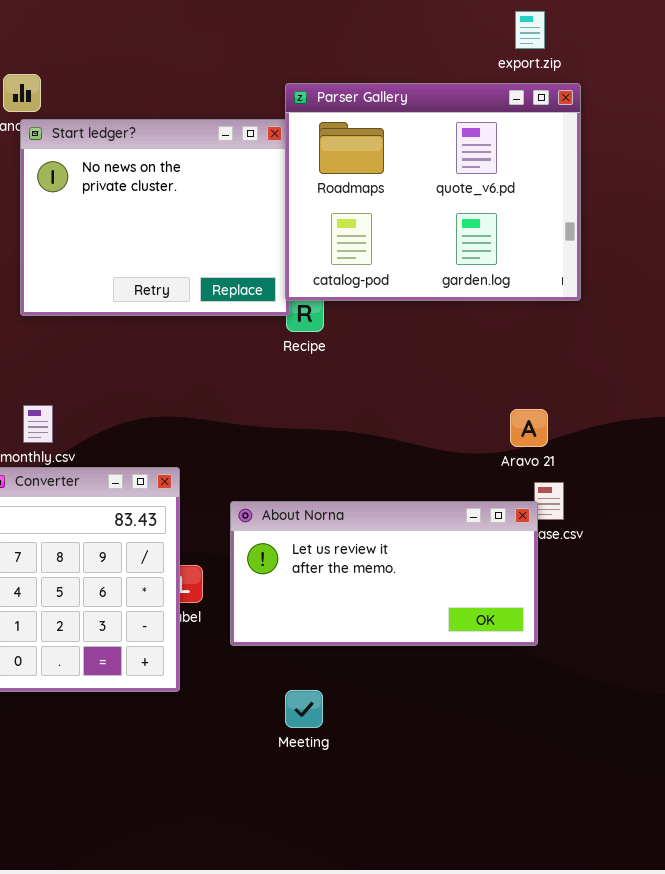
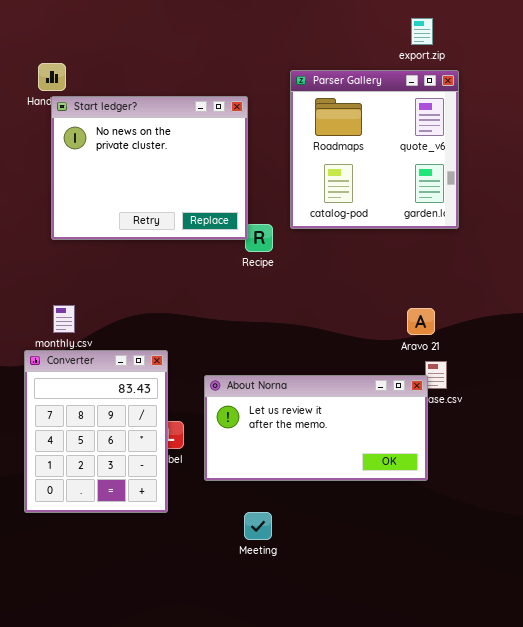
Parser Gallery: [285,83,581,301] -> [290,70,459,229], resized

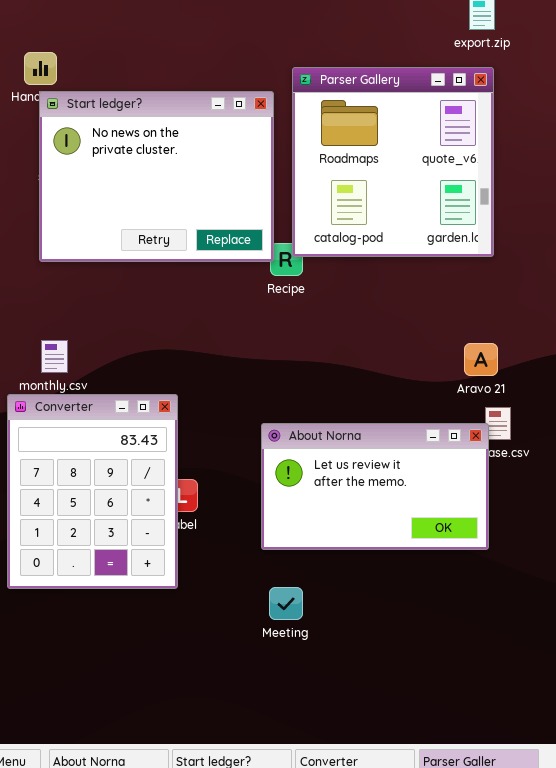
Parser Gallery: [290,70,459,229] -> [292,67,494,257], moved
About Norna: [204,375,428,481] -> [261,423,489,550], resized

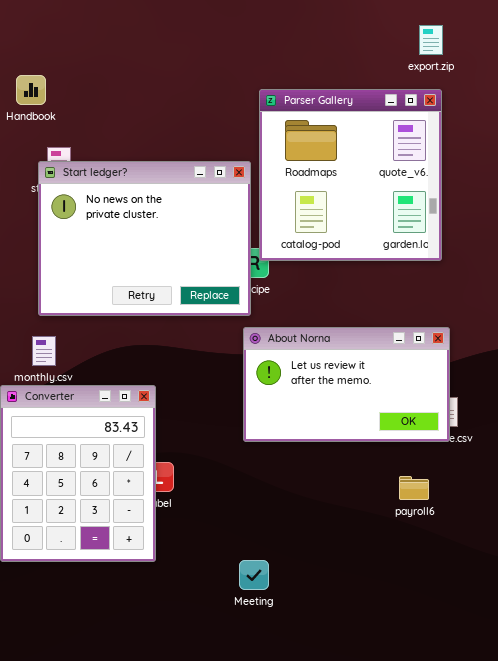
Start ledger?: [39,91,274,262] -> [38,161,251,316], moved
About Norna: [261,423,489,550] -> [243,327,450,442], moved

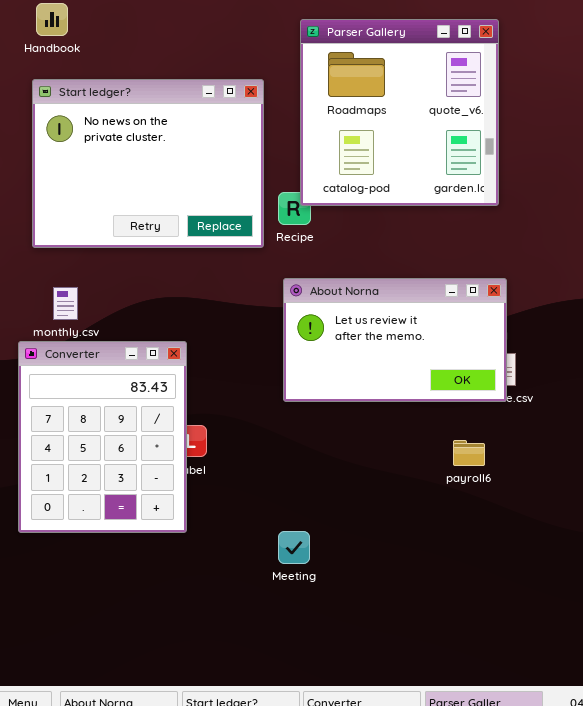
Start ledger?: [38,161,251,316] -> [32,79,264,248], moved

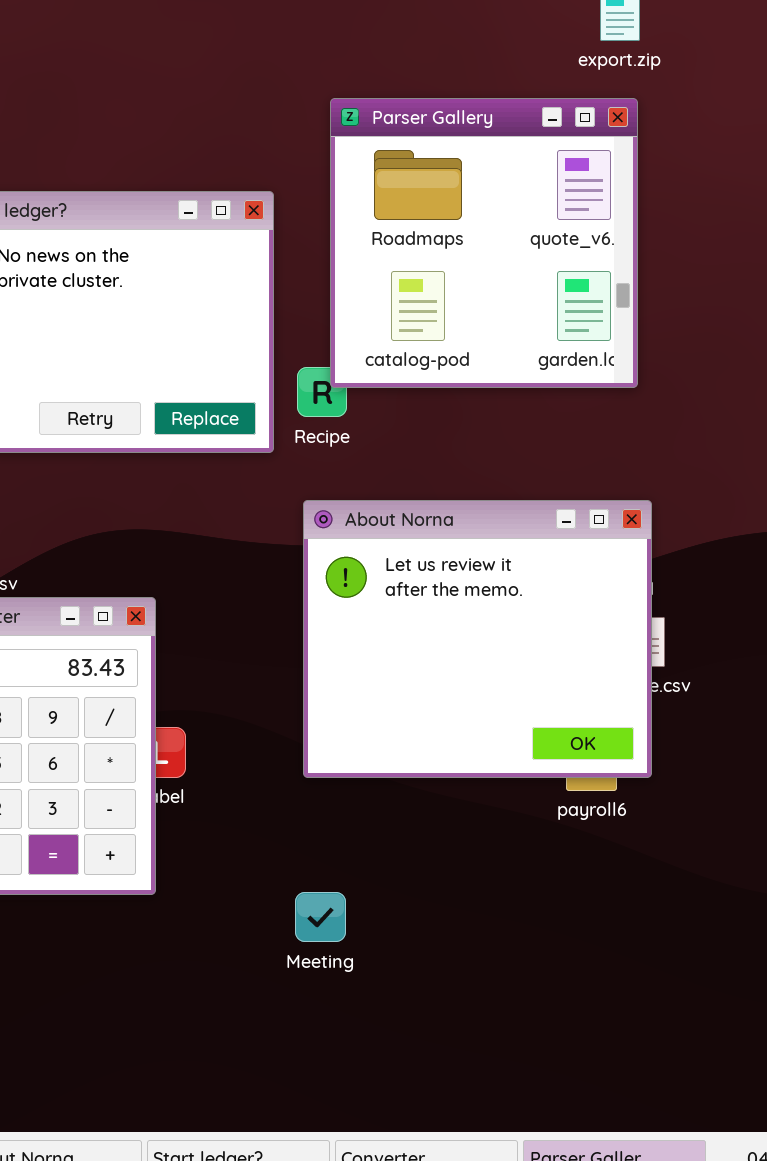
About Norna: [283,278,507,402] -> [303,500,652,778], resized

